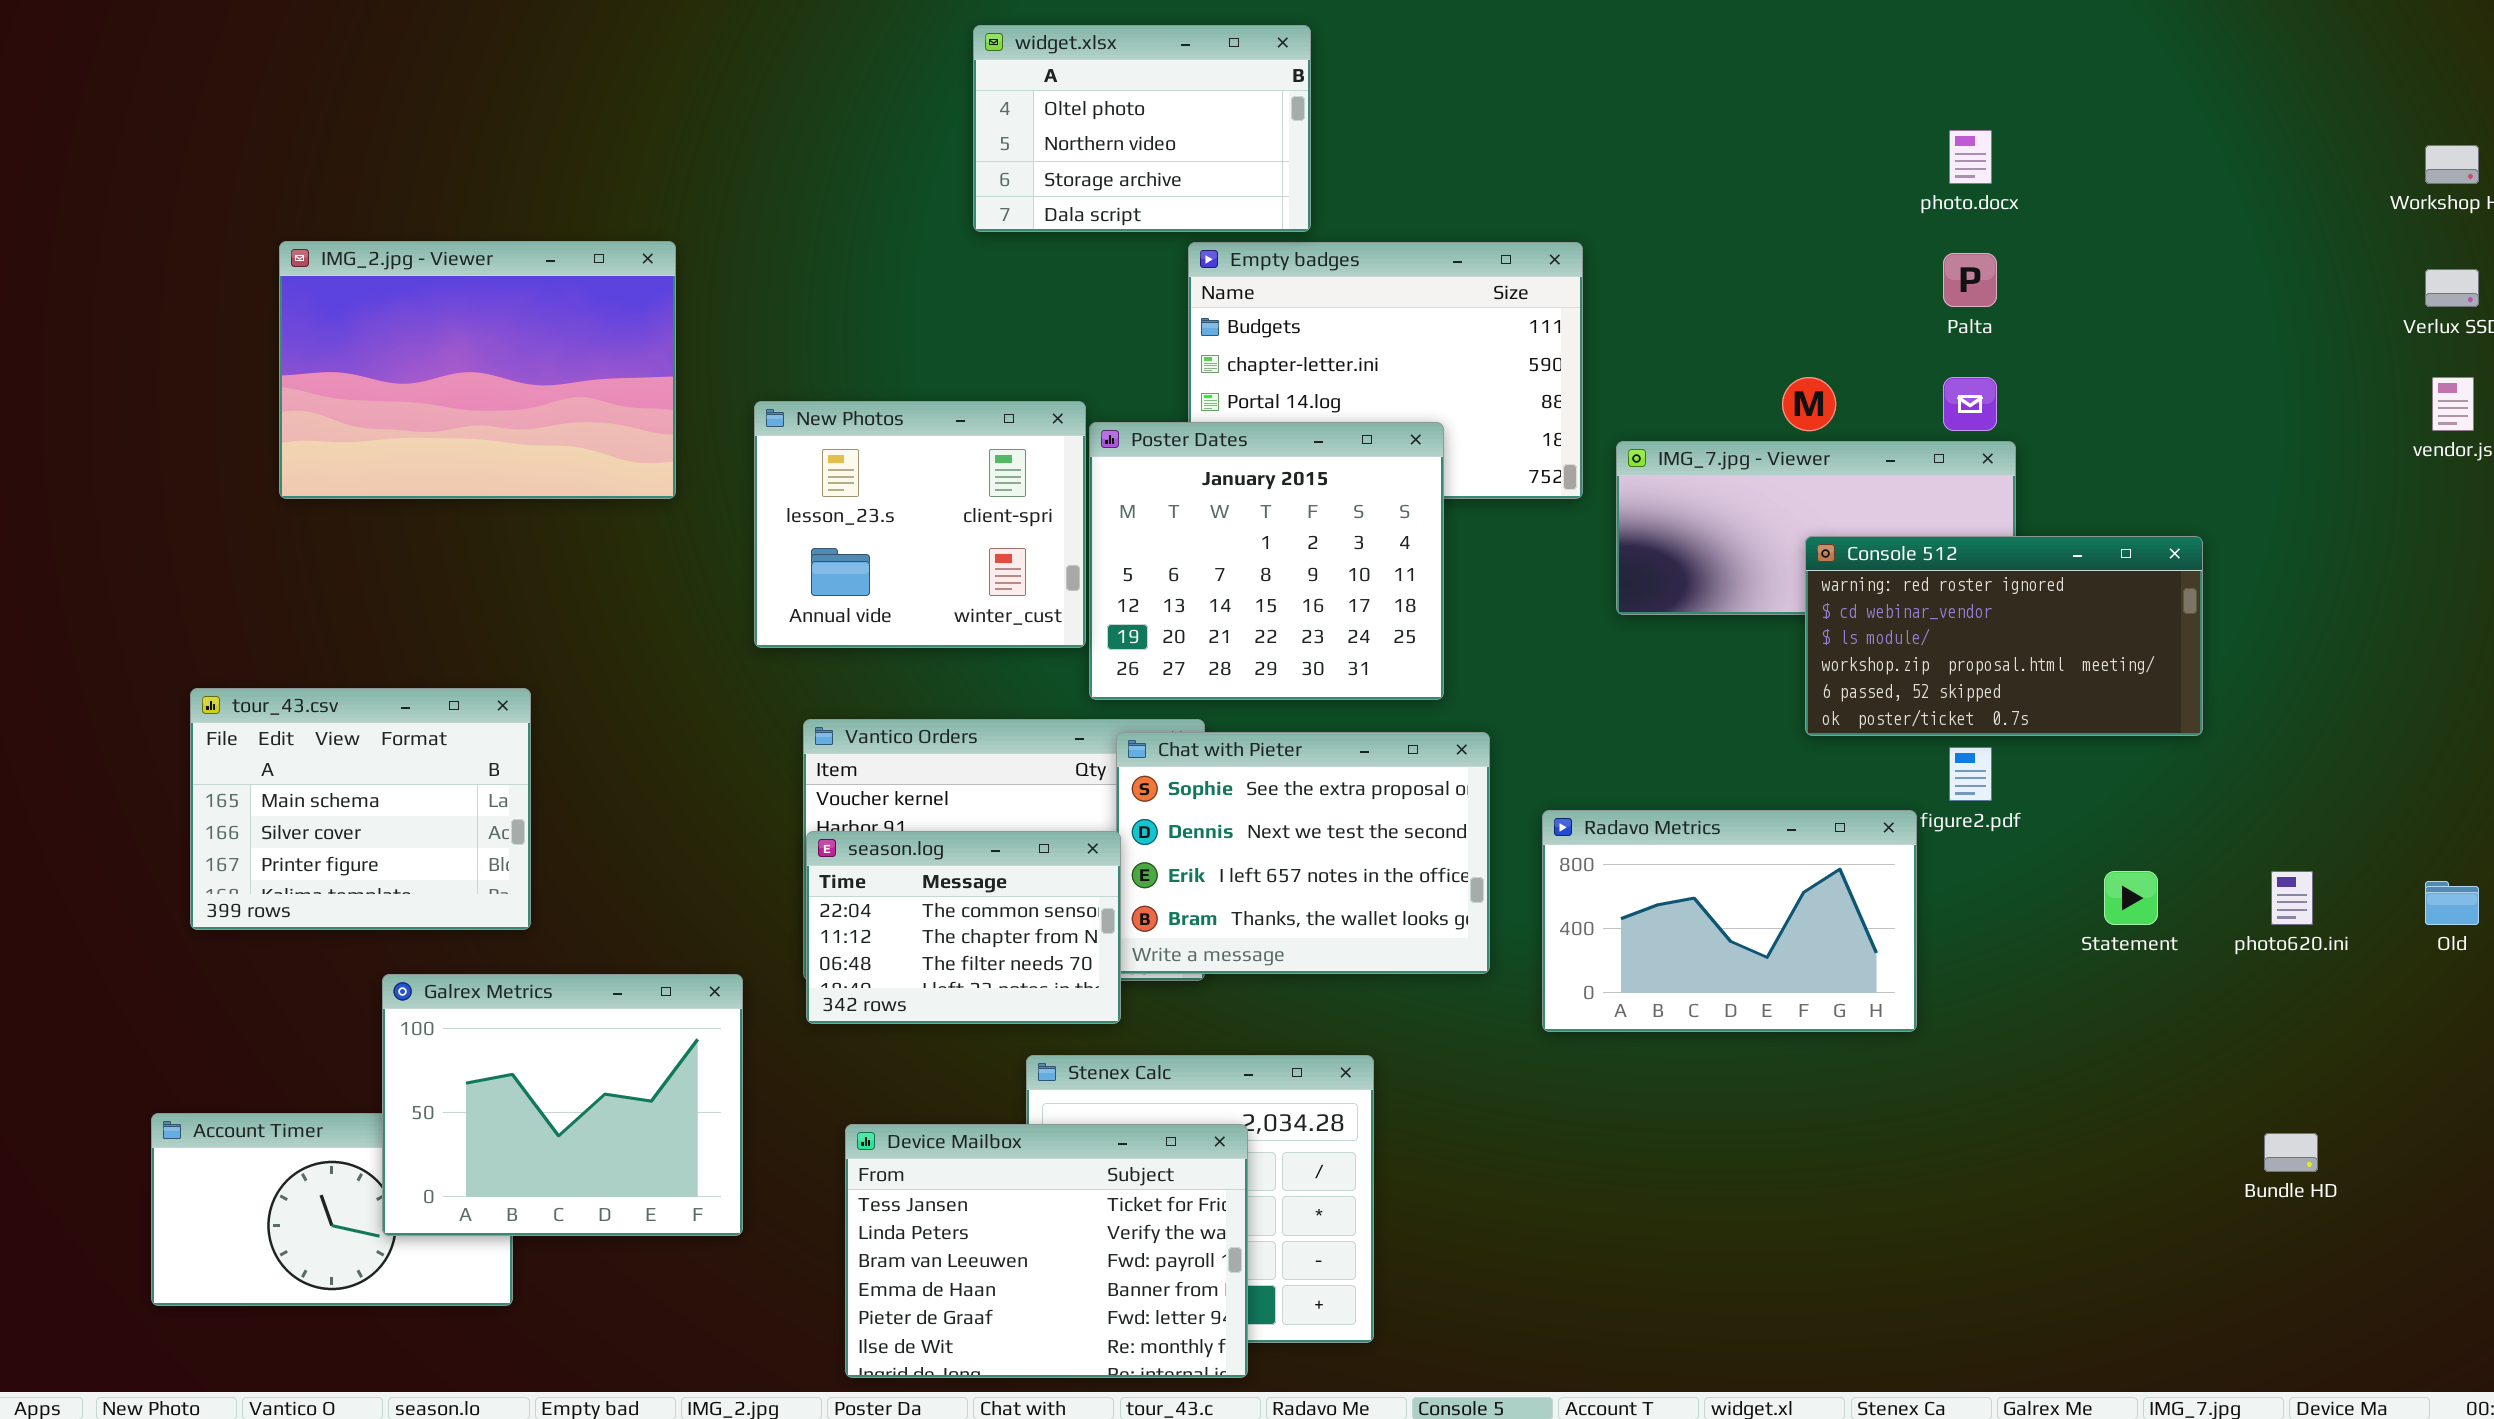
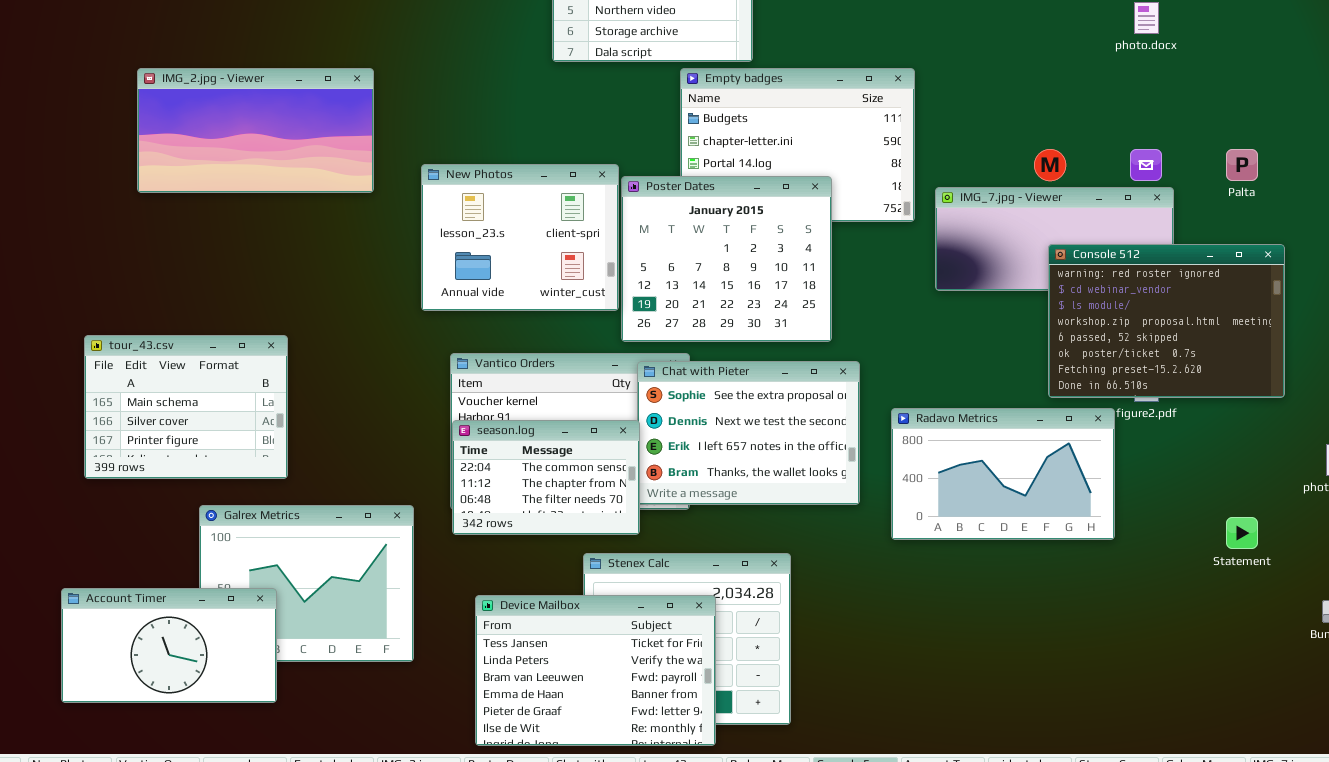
IMG_2.jpg - Viewer: [279,241,676,499] -> [137,68,374,193], resized
Palta: [1943,253,1997,307] -> [1226,149,1258,181], moved
Console 512: [1805,536,2203,736] -> [1048,244,1285,398], resized
Statement: [2104,871,2158,925] -> [1226,517,1258,549], moved
Account Timer: [151,1113,513,1306] -> [61,588,277,703], raised

